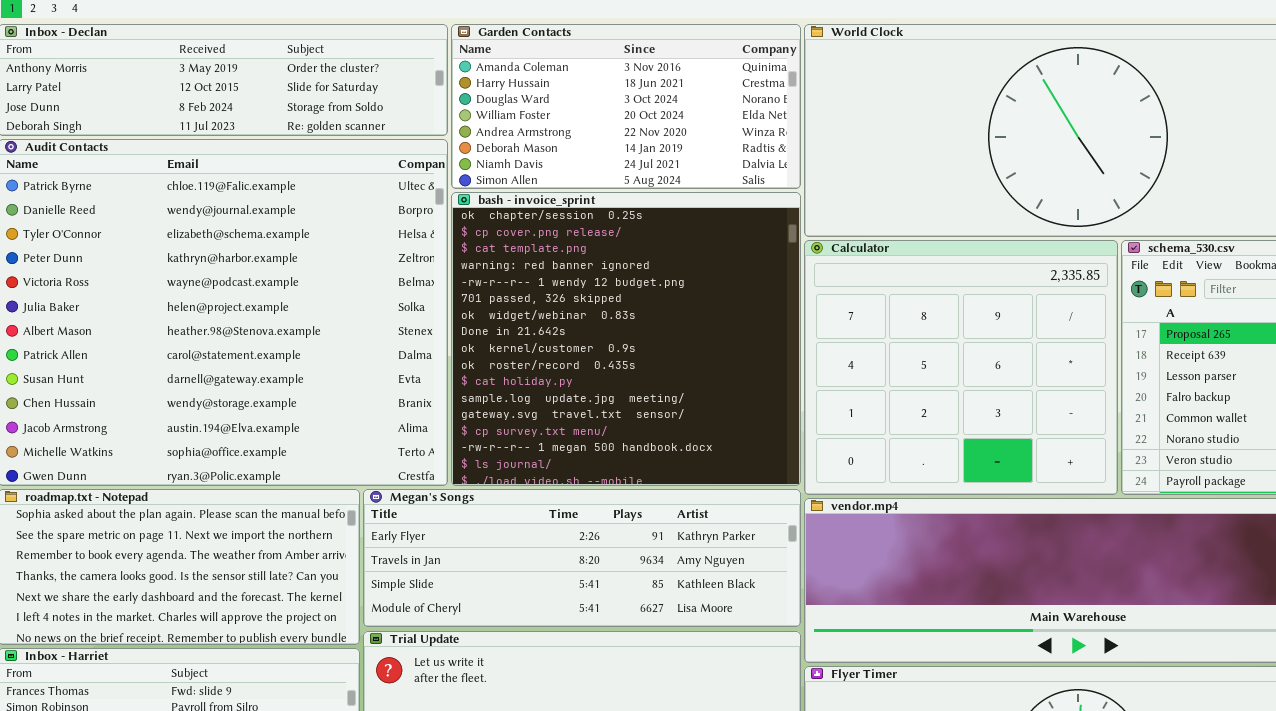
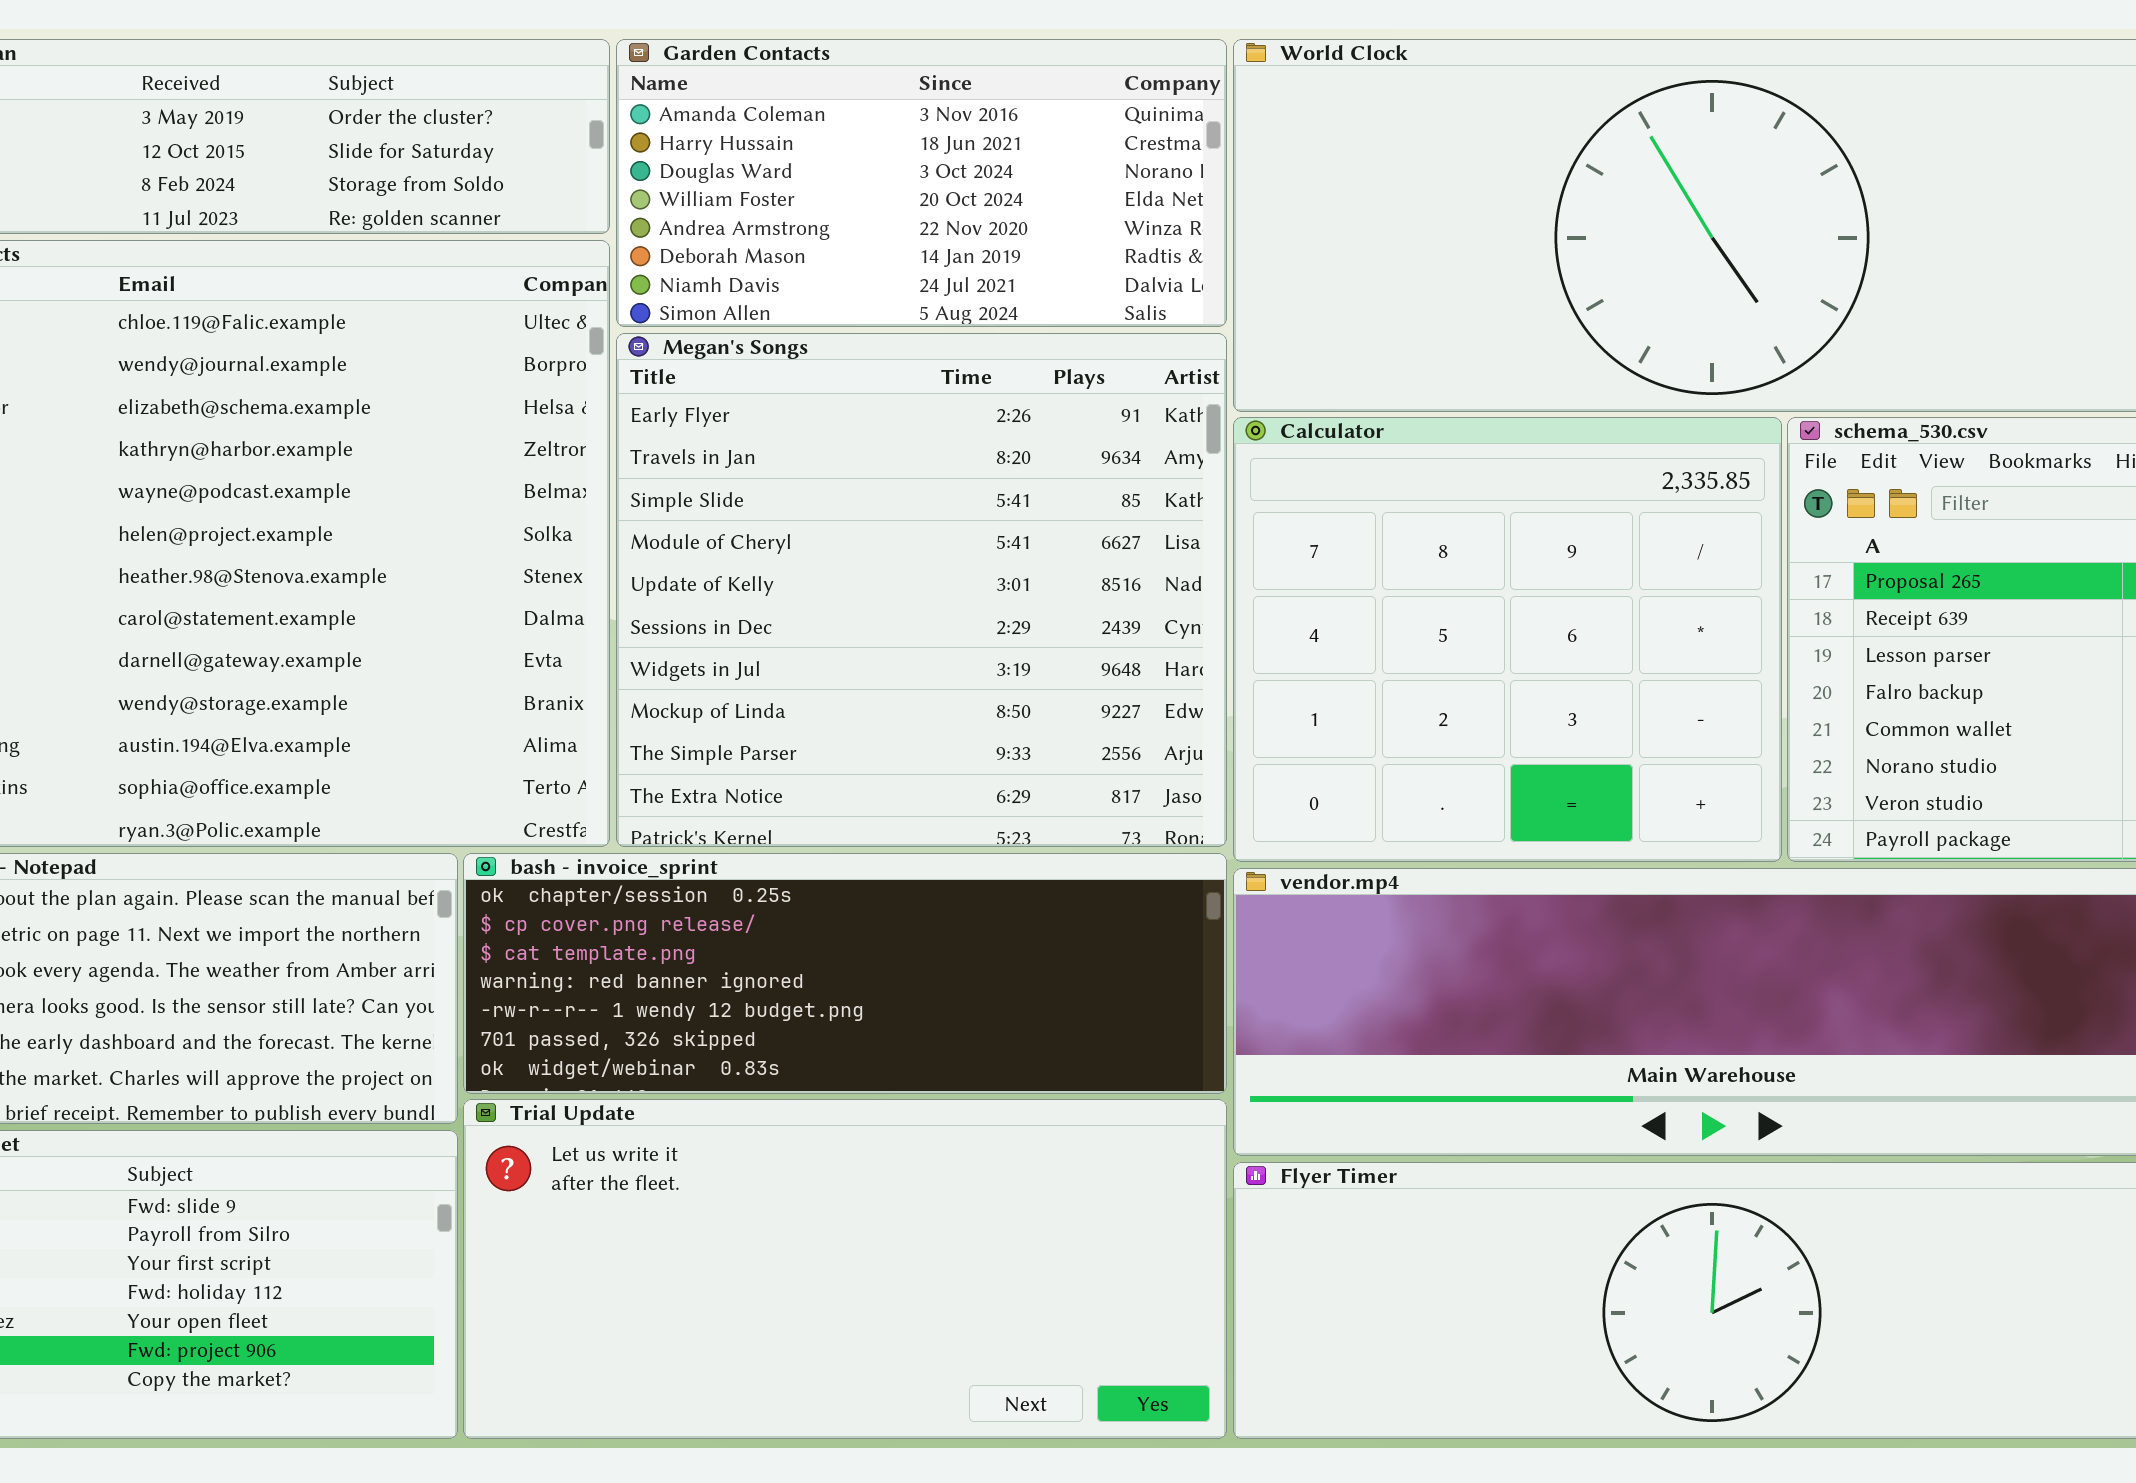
bash - invoice_sprint: [451,192,801,486] -> [463,853,1227,1094], moved, resized
Megan's Songs: [363,489,801,627] -> [616,333,1227,847], moved, resized

